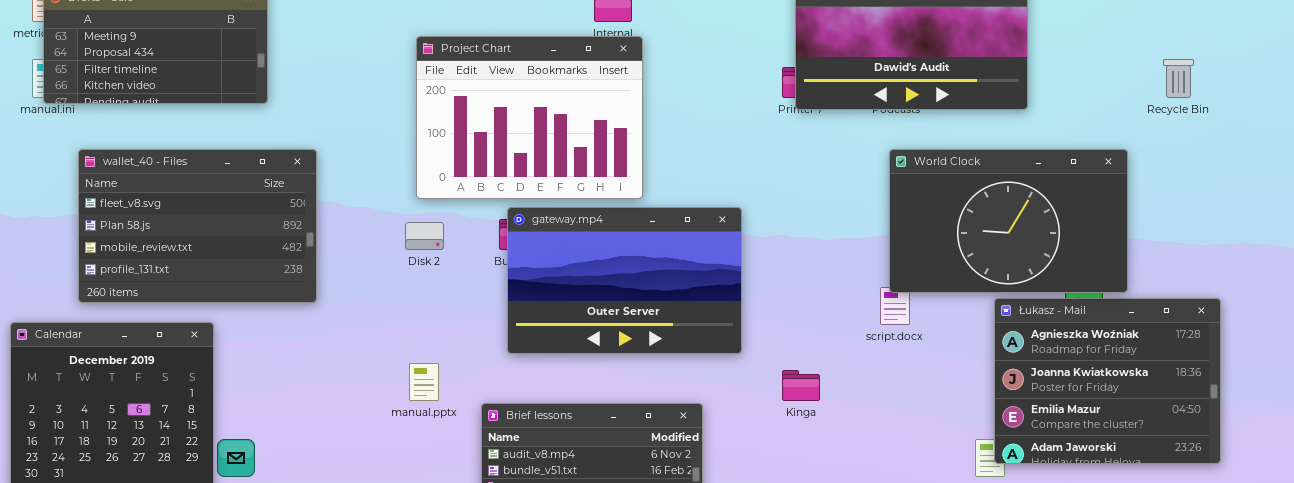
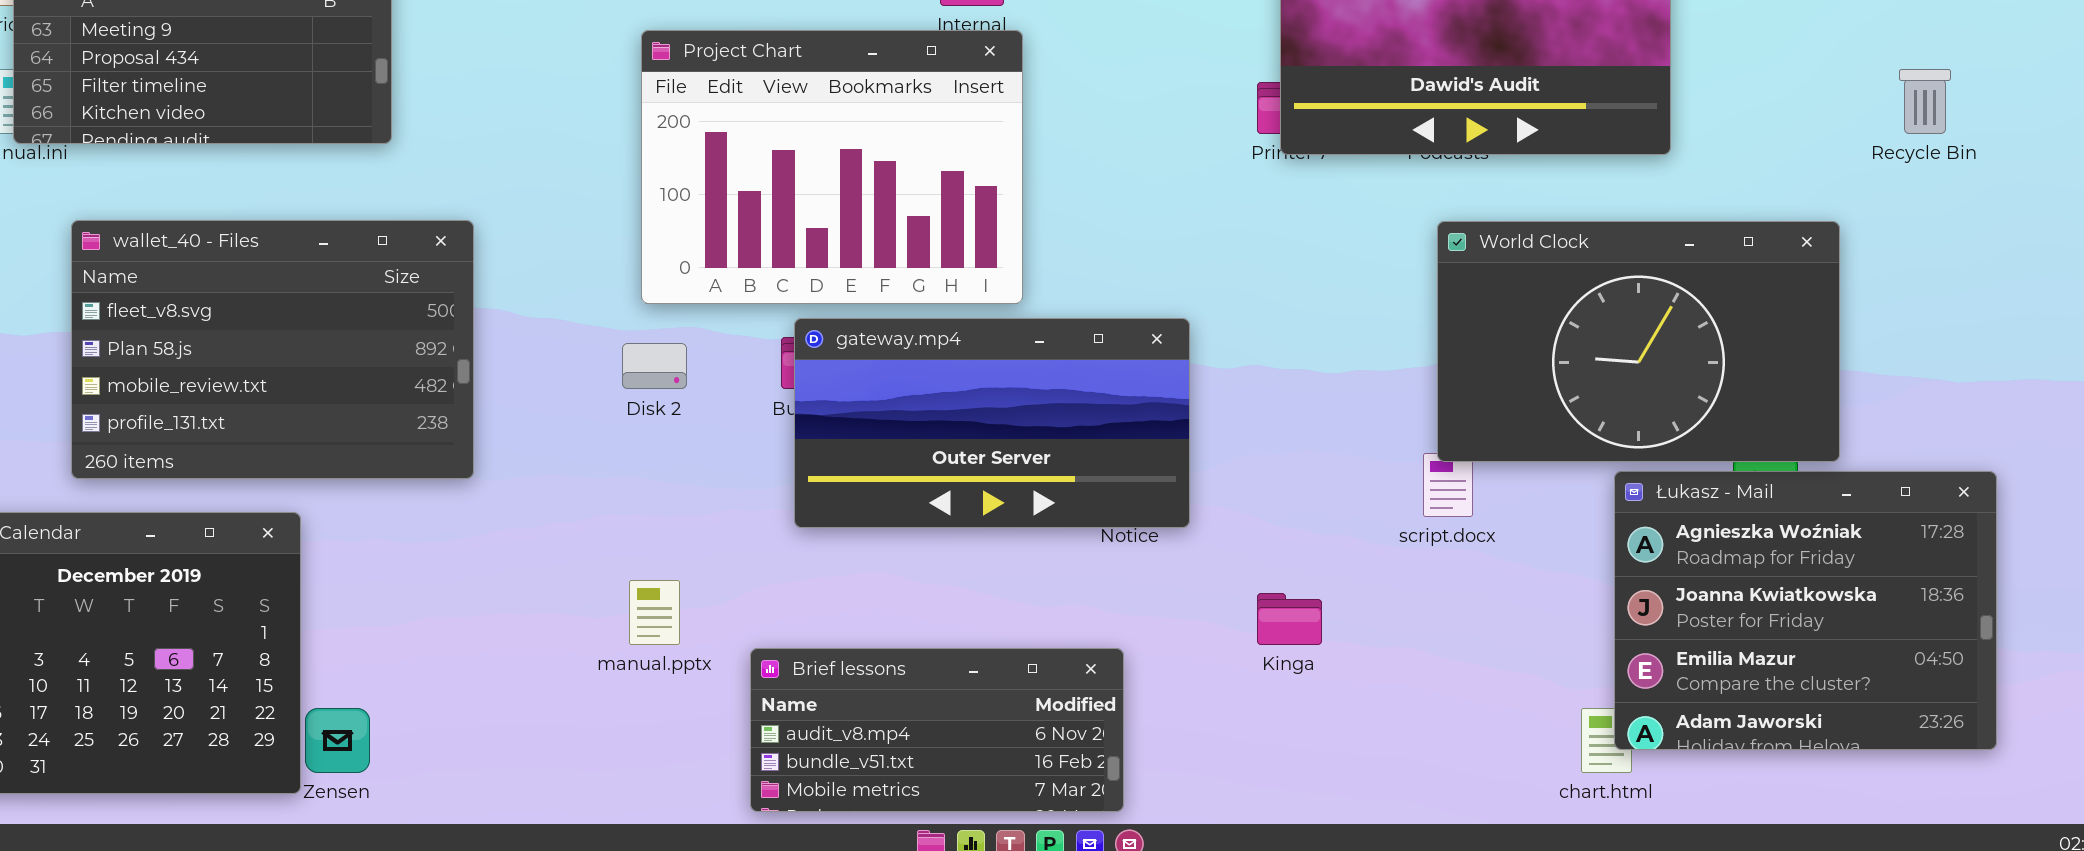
gateway.mp4: [507,207,742,354] -> [794,318,1190,528], resized

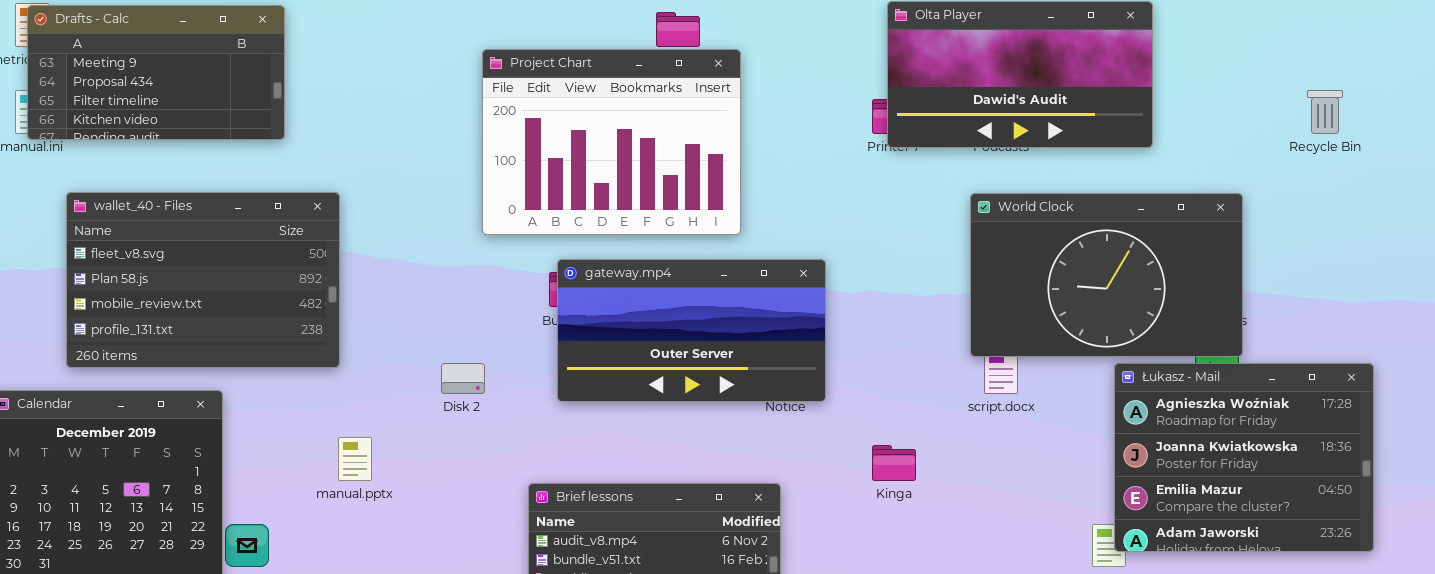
Project Chart: [641,30,1023,304] -> [482,49,741,235], moved
World Clock: [1437,221,1840,462] -> [970,193,1243,357], moved
Disk 2: [622,343,687,389] -> [441,363,485,394], moved
manual.pptx: [629,580,680,645] -> [338,437,372,481], moved

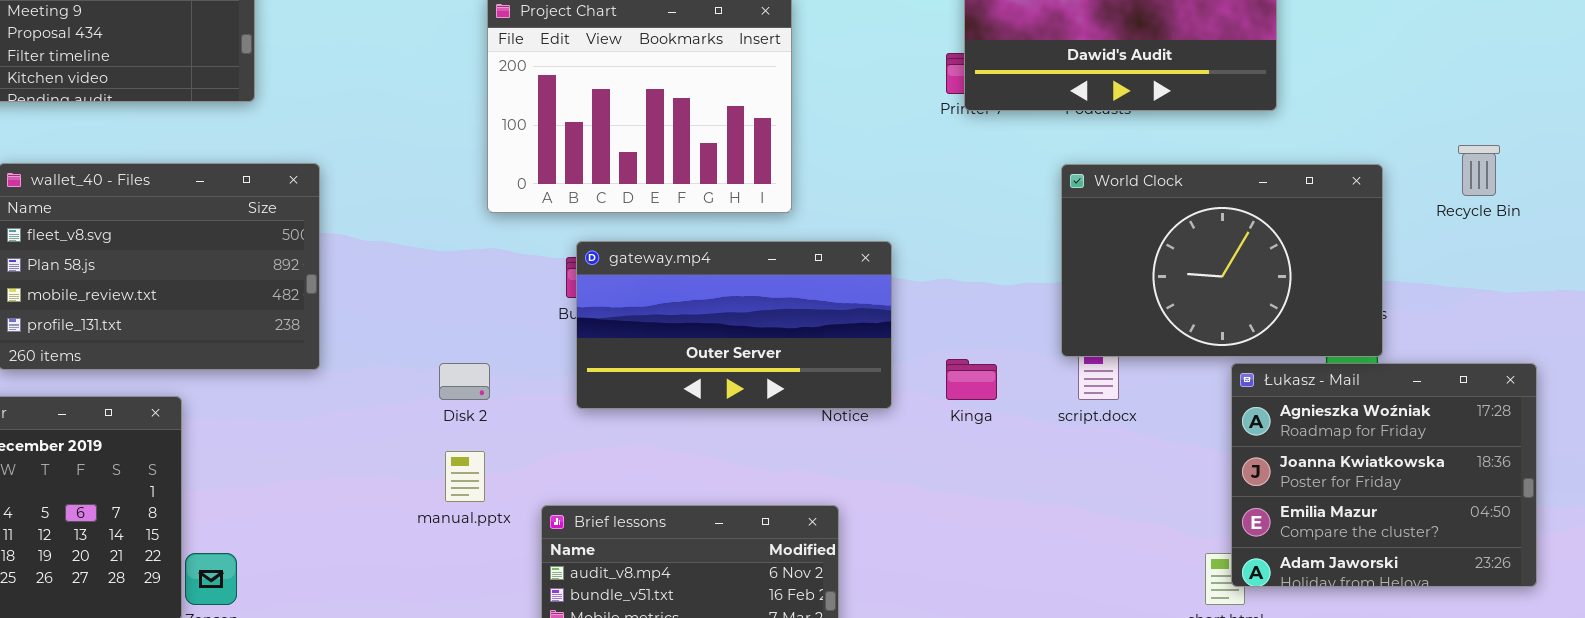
Recycle Bin: [1307,90,1343,134] -> [1458,145,1500,196], moved
manual.pptx: [338,437,372,481] -> [445,451,485,502], moved
Kinga: [872,445,916,481] -> [946,359,997,400], moved

